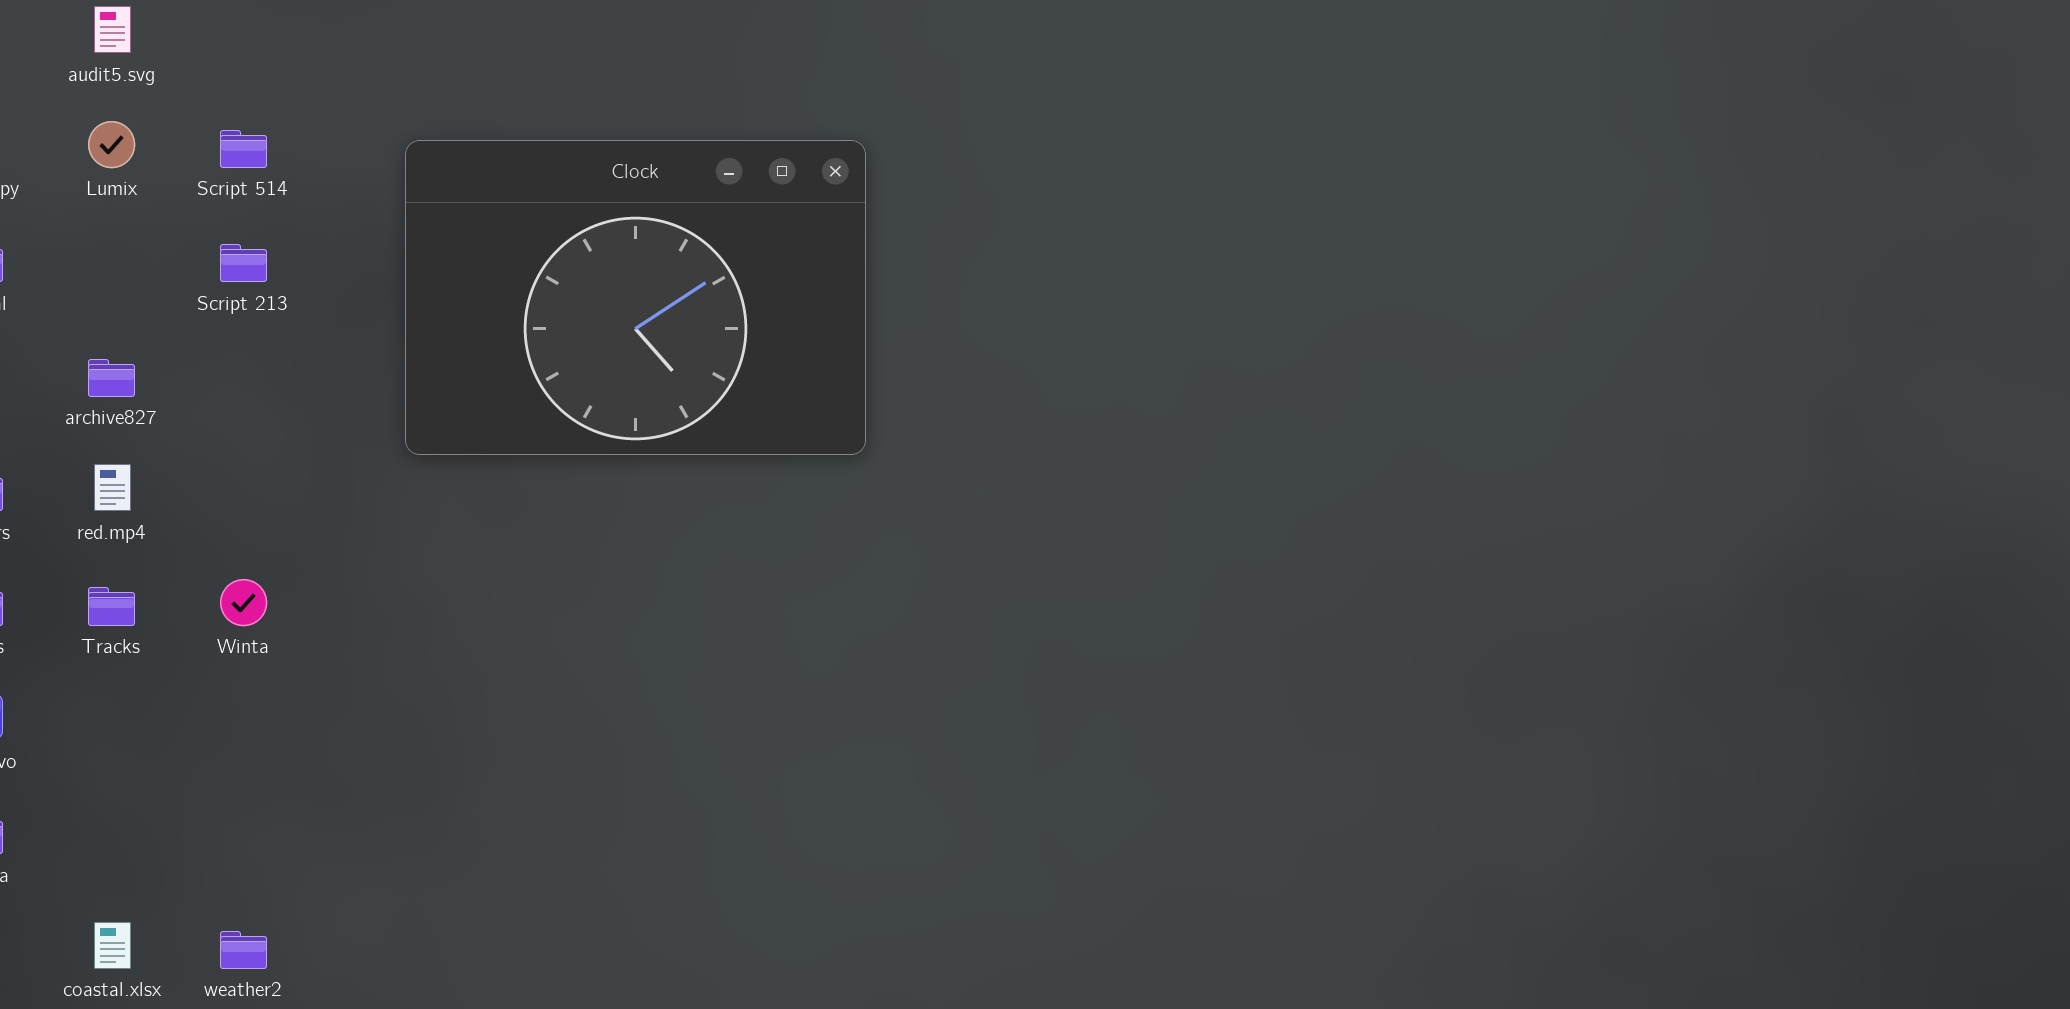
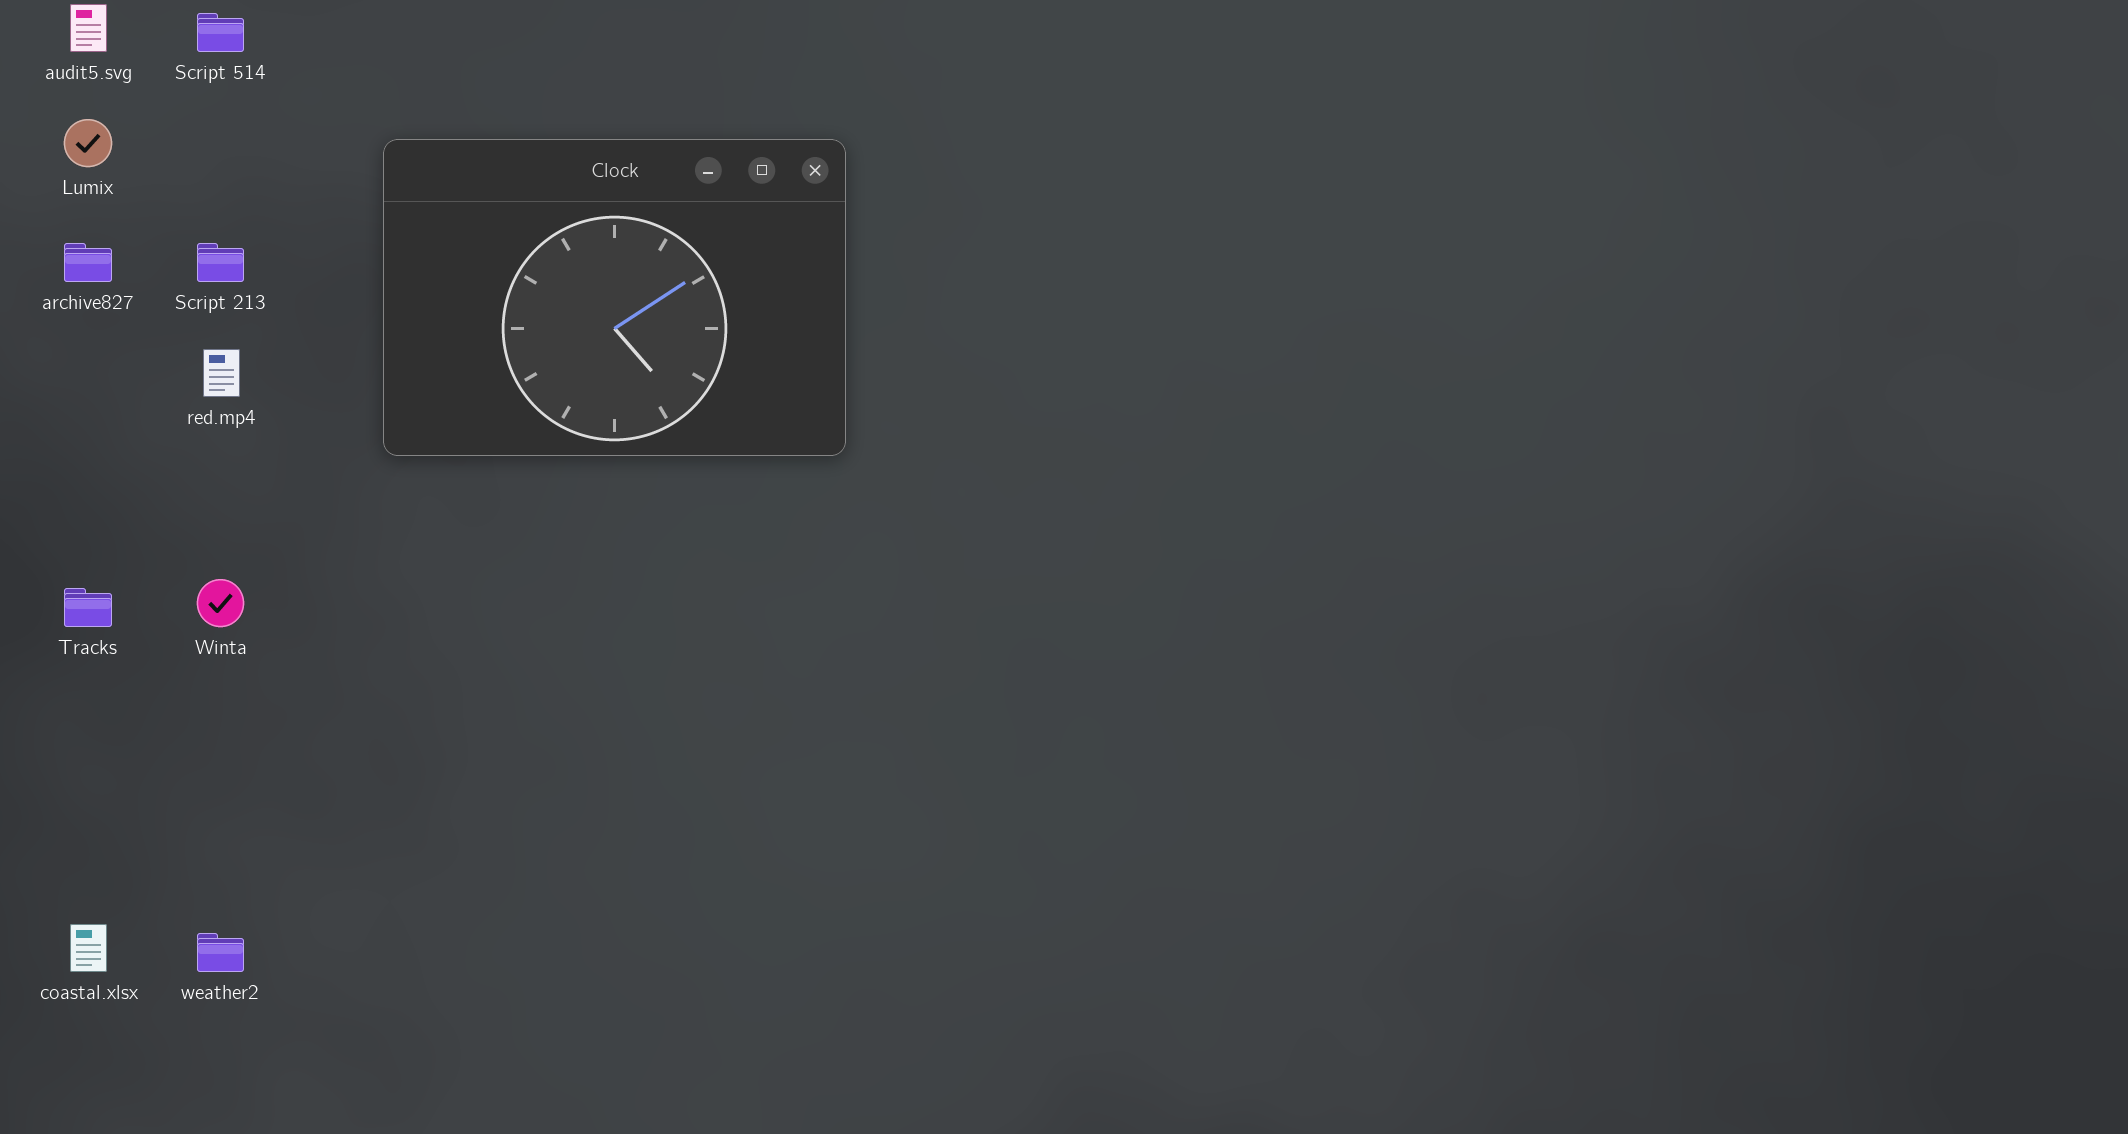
Script 514: [220,130,267,168] -> [197,13,244,52], moved
archive827: [88,359,135,397] -> [64,243,112,282], moved
red.mp4: [94,464,131,511] -> [203,349,240,397], moved

